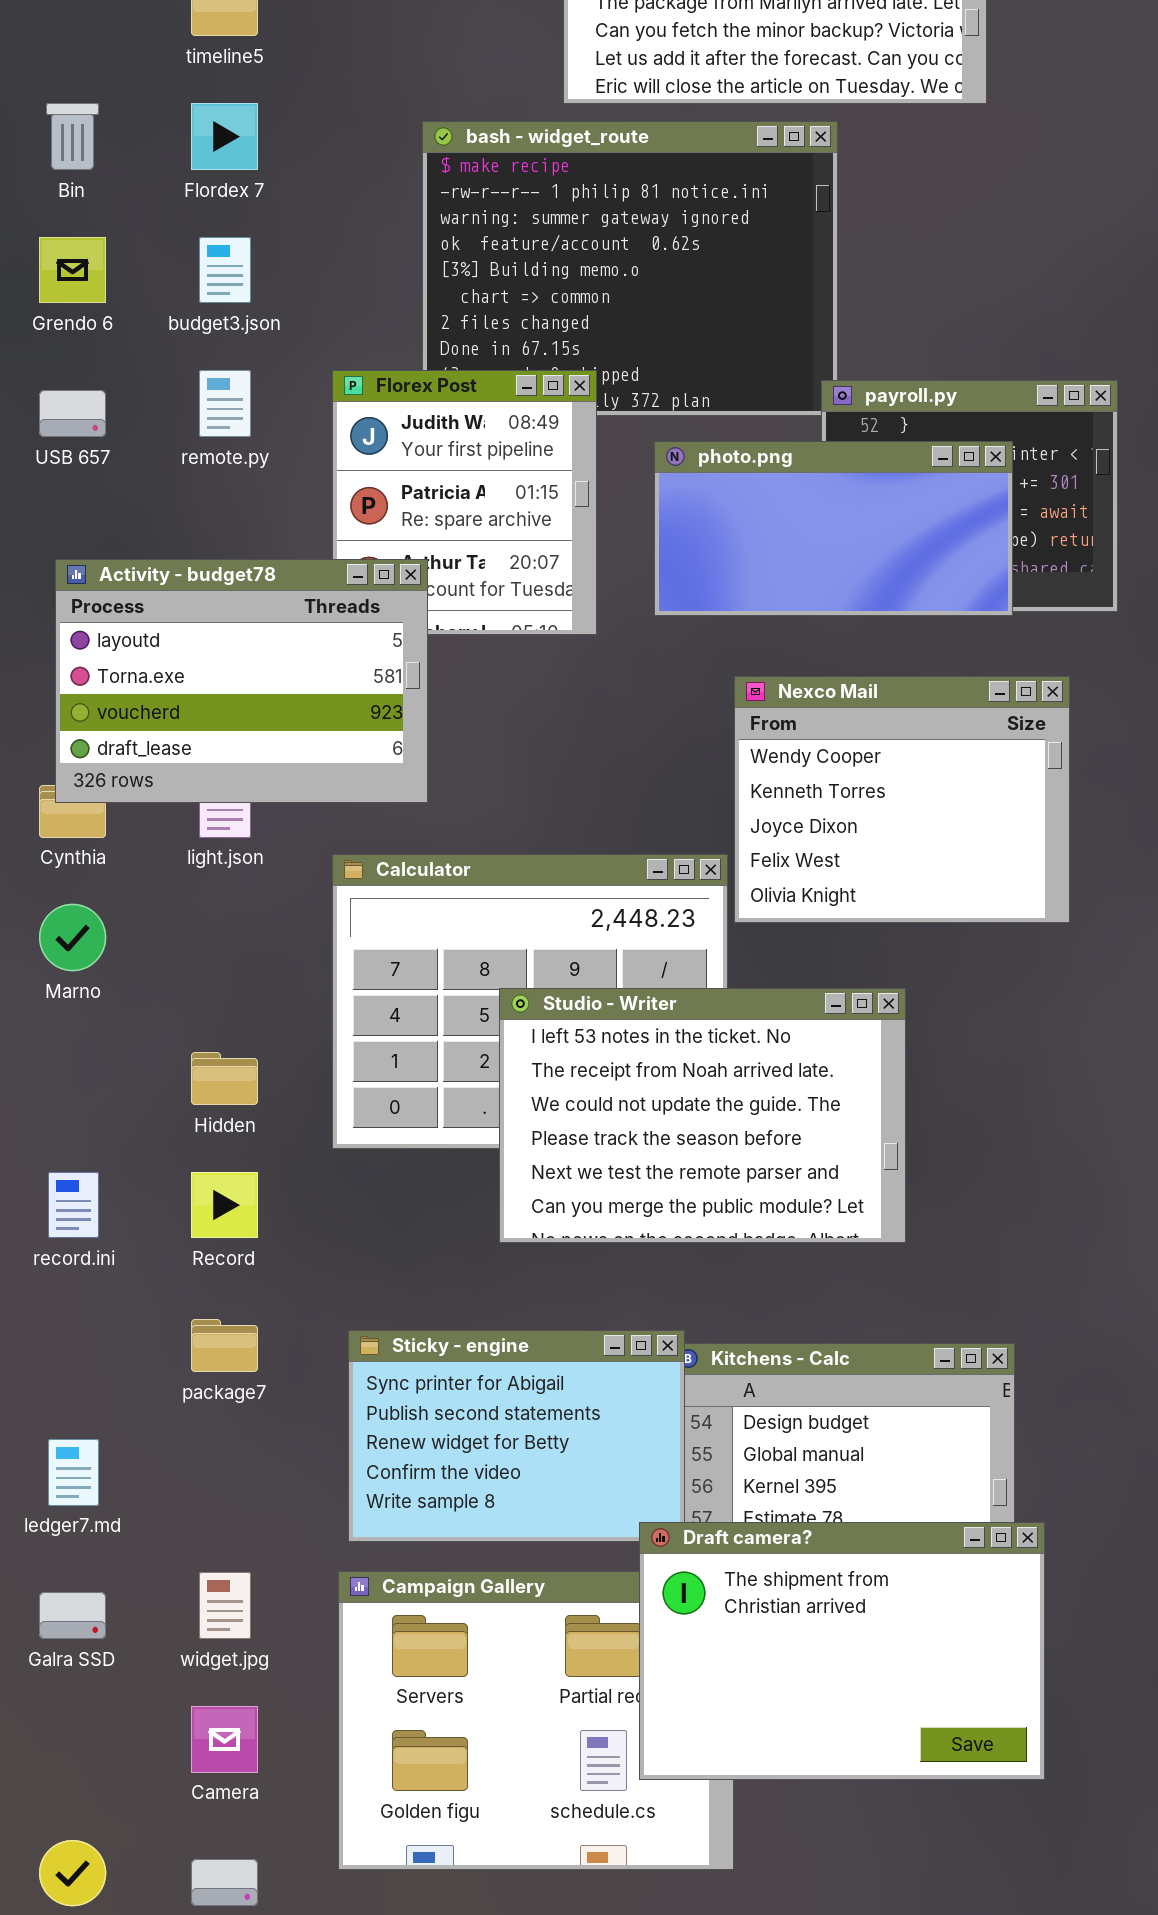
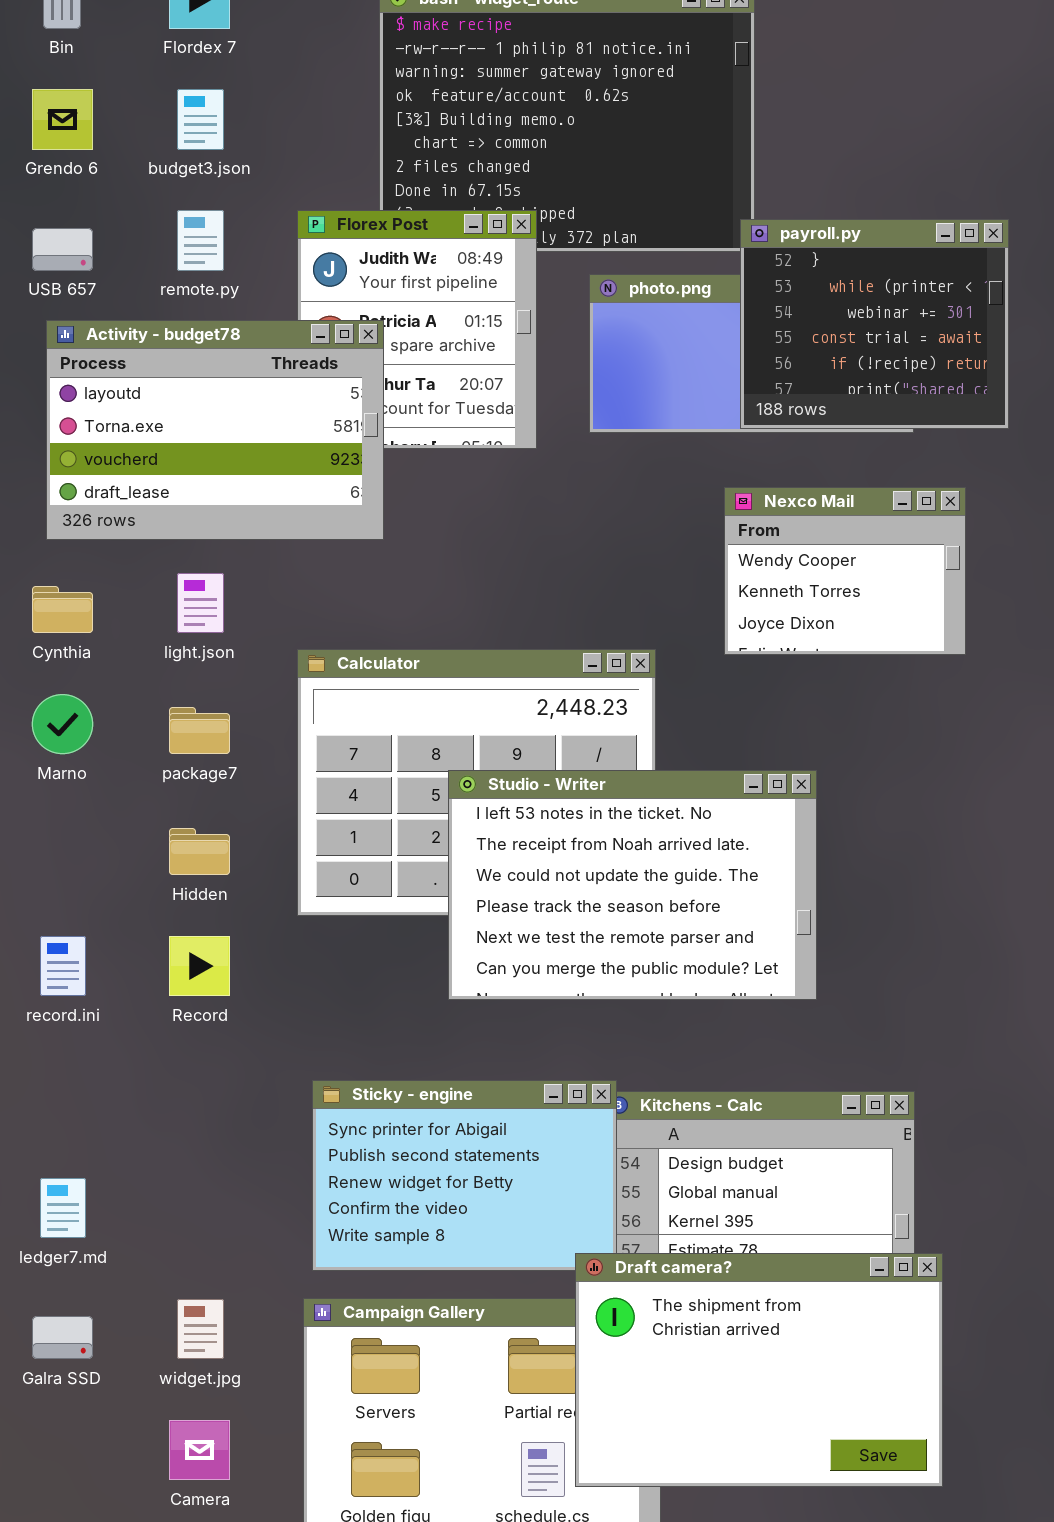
payroll.py: [821,380,1118,612] -> [740,219,1009,429], raised
Activity - budget78: [55,559,428,803] -> [46,320,384,540], moved
Nexco Mail: [734,676,1070,923] -> [724,487,966,655], resized
package7: [191,1319,258,1372] -> [169,707,230,754], moved

